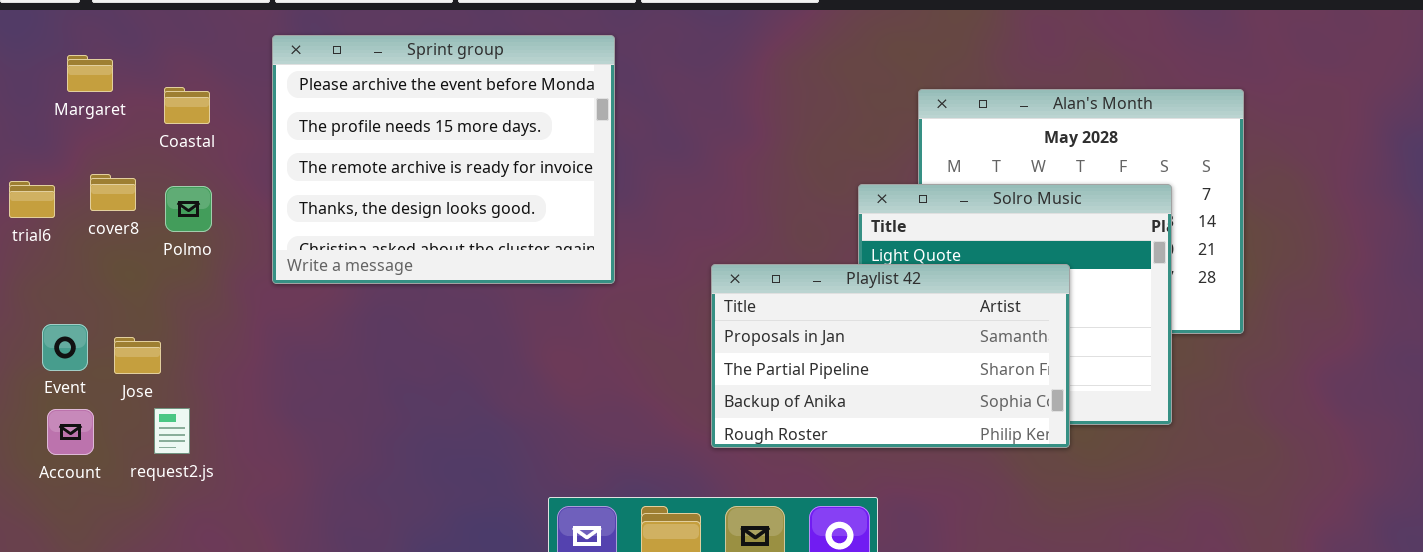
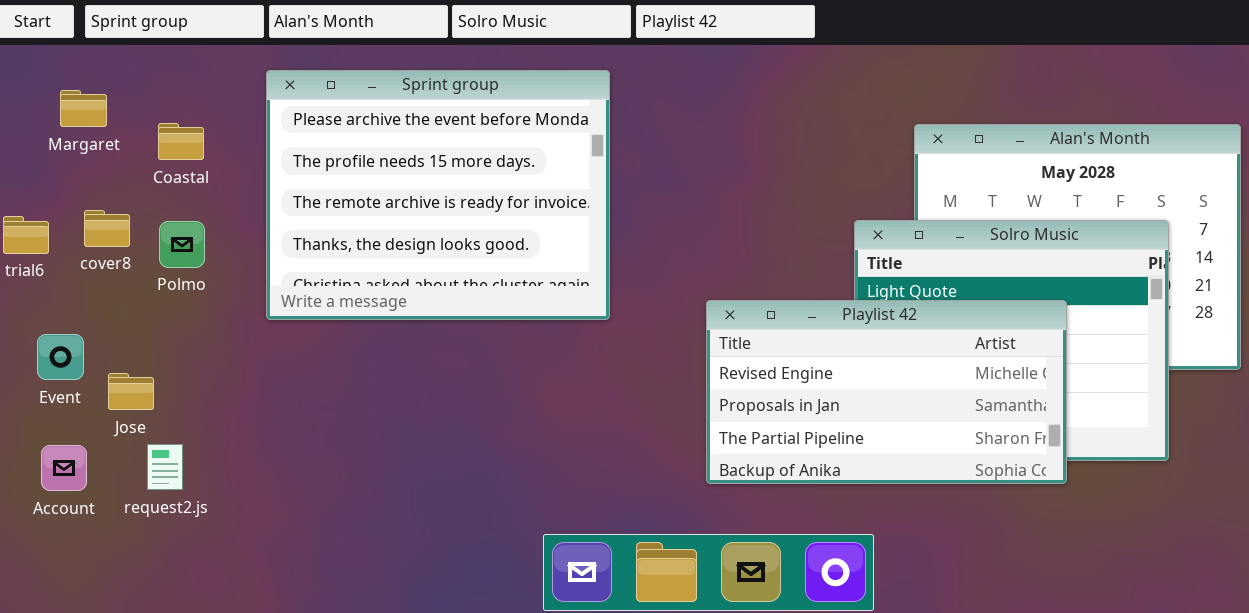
Playlist 42: [711,264,1070,448] -> [706,300,1067,484], scrolled up 1 row
Event: [42,324,88,371] -> [37,334,84,380], moved

